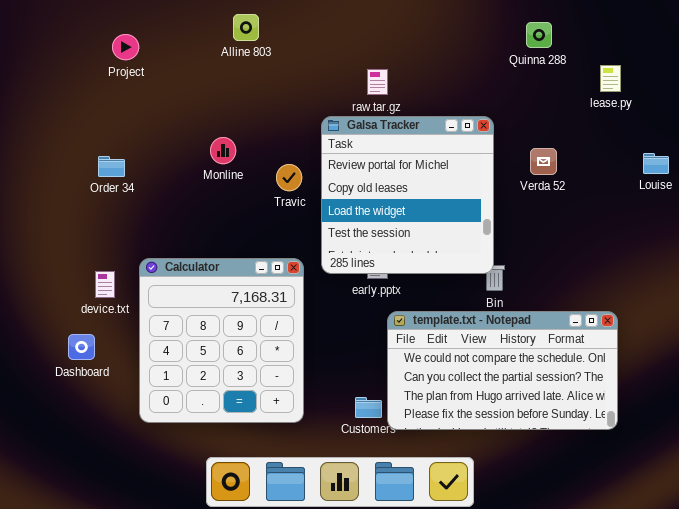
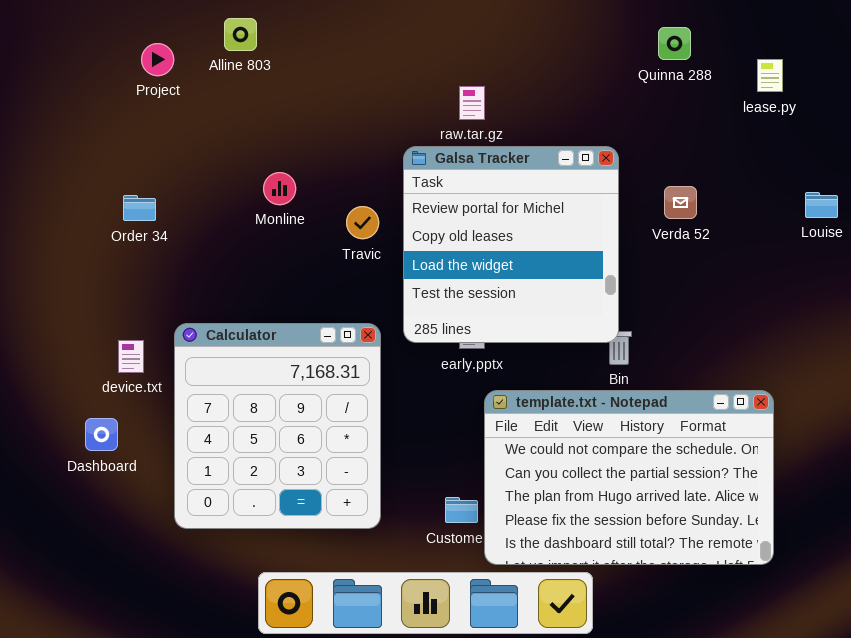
Alline 803: [233,14,259,41] -> [224,18,257,51], moved
lease.py: [600,65,621,92] -> [757,59,783,92], moved
template.txt - Notepad: [387,311,618,430] -> [484,390,774,565], resized

